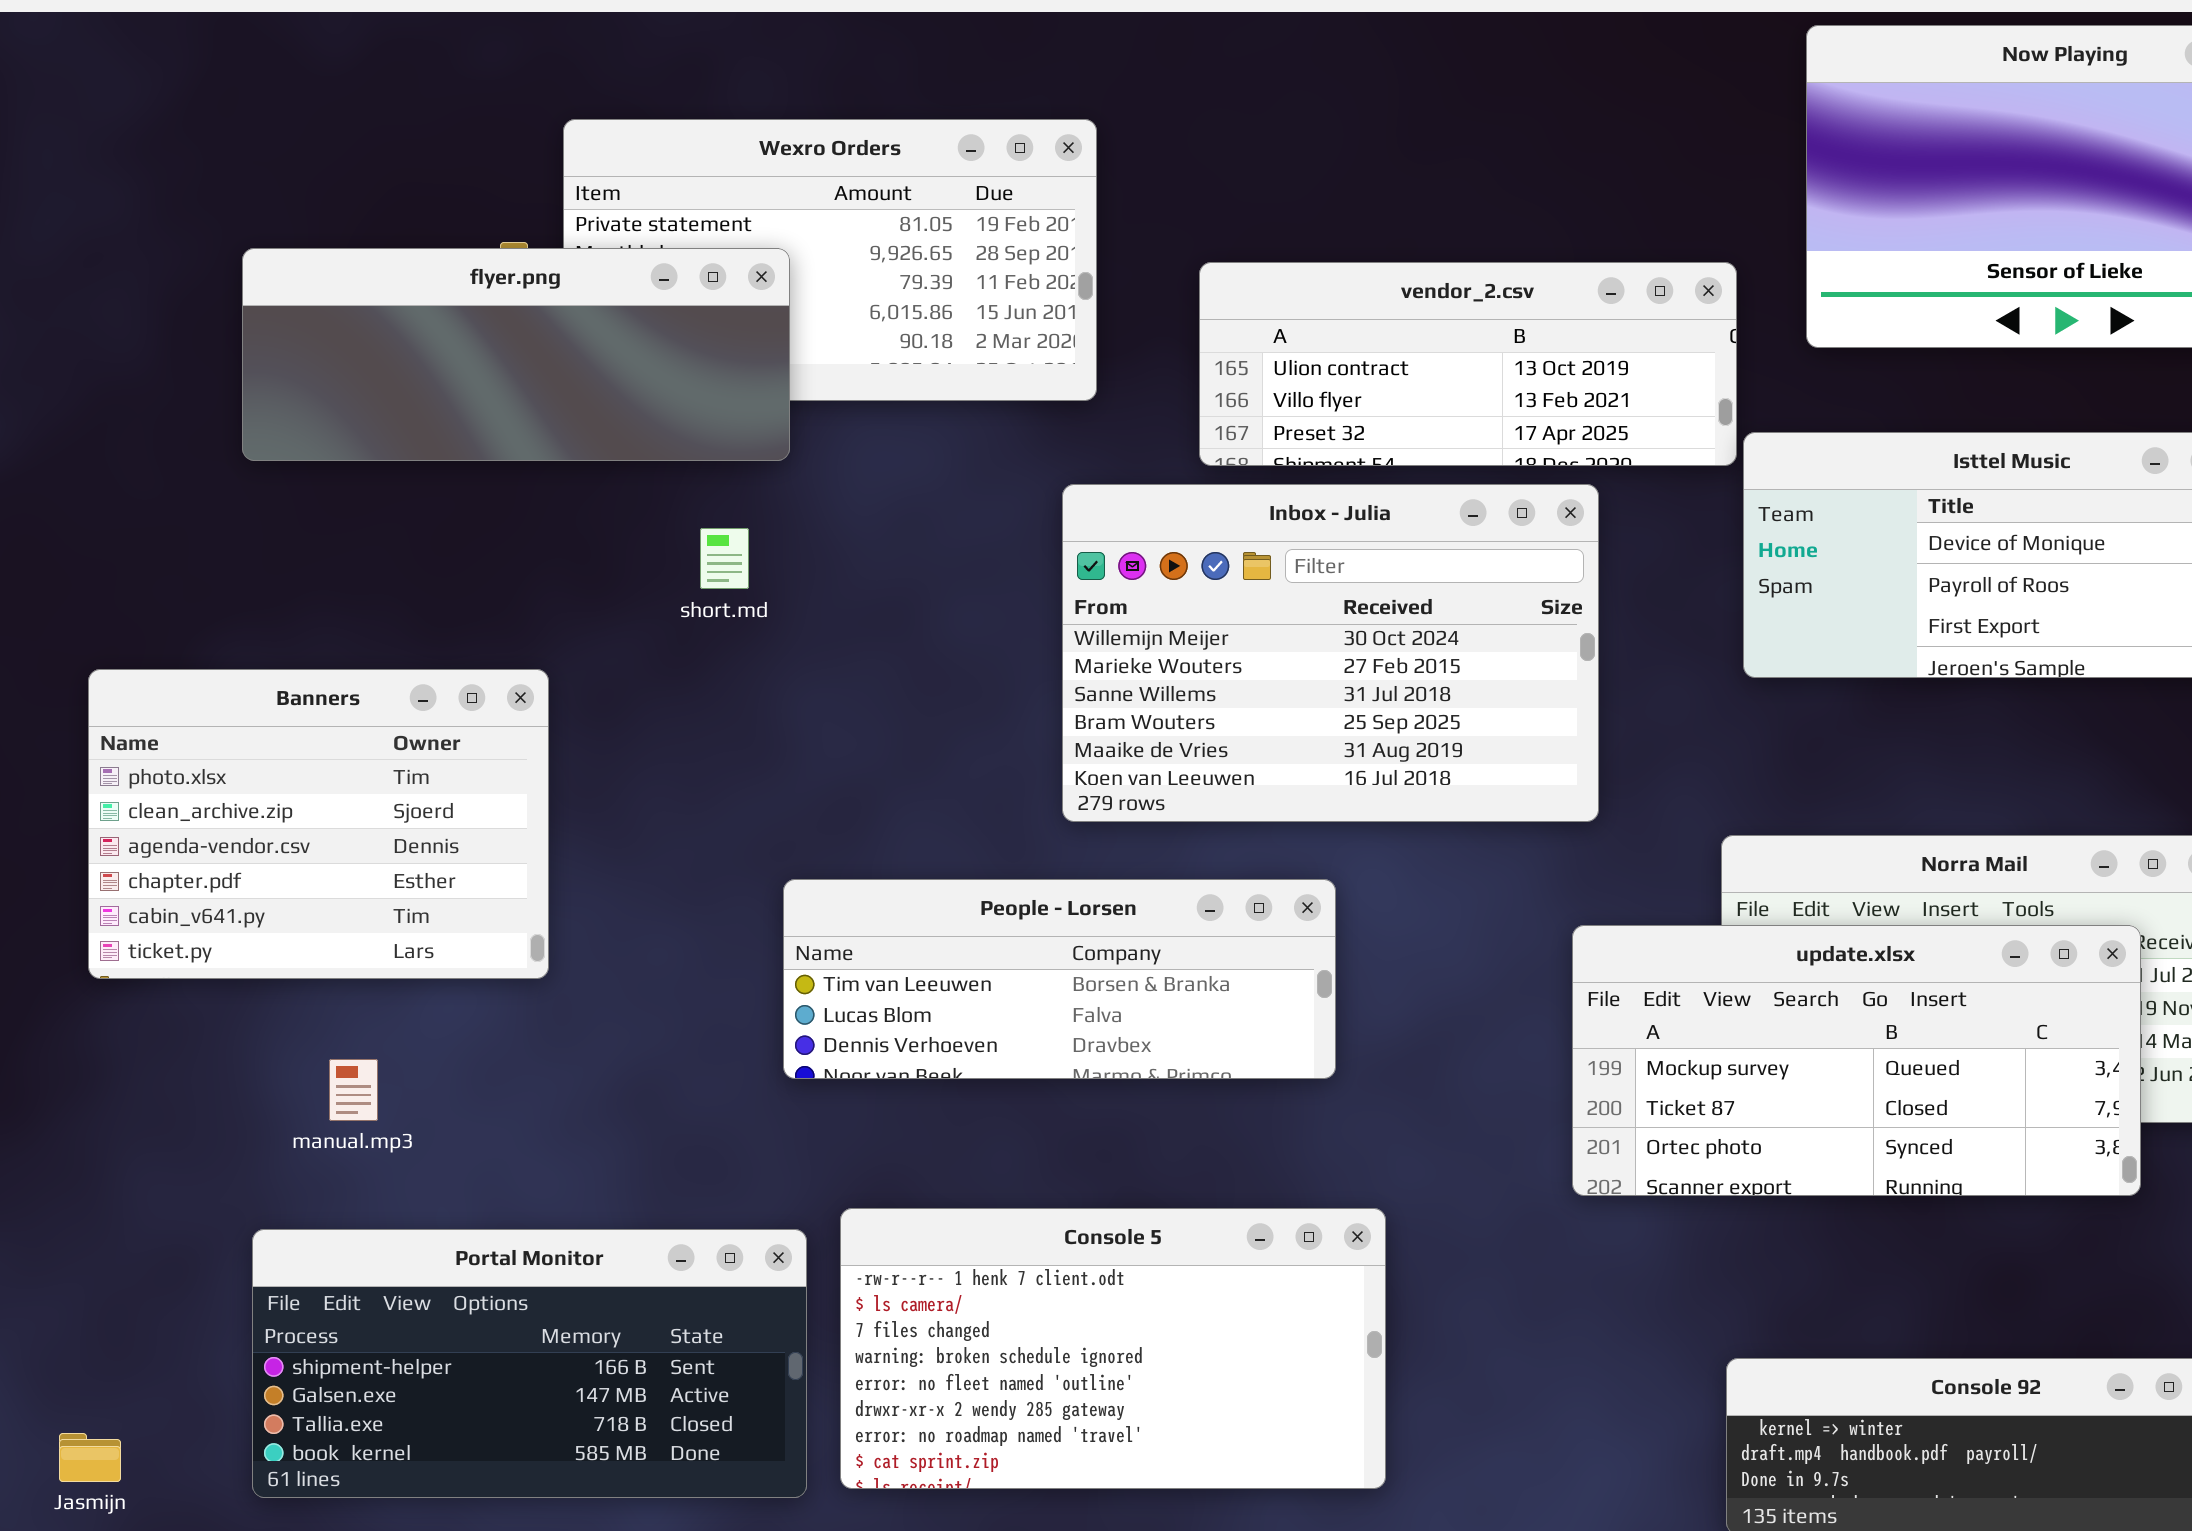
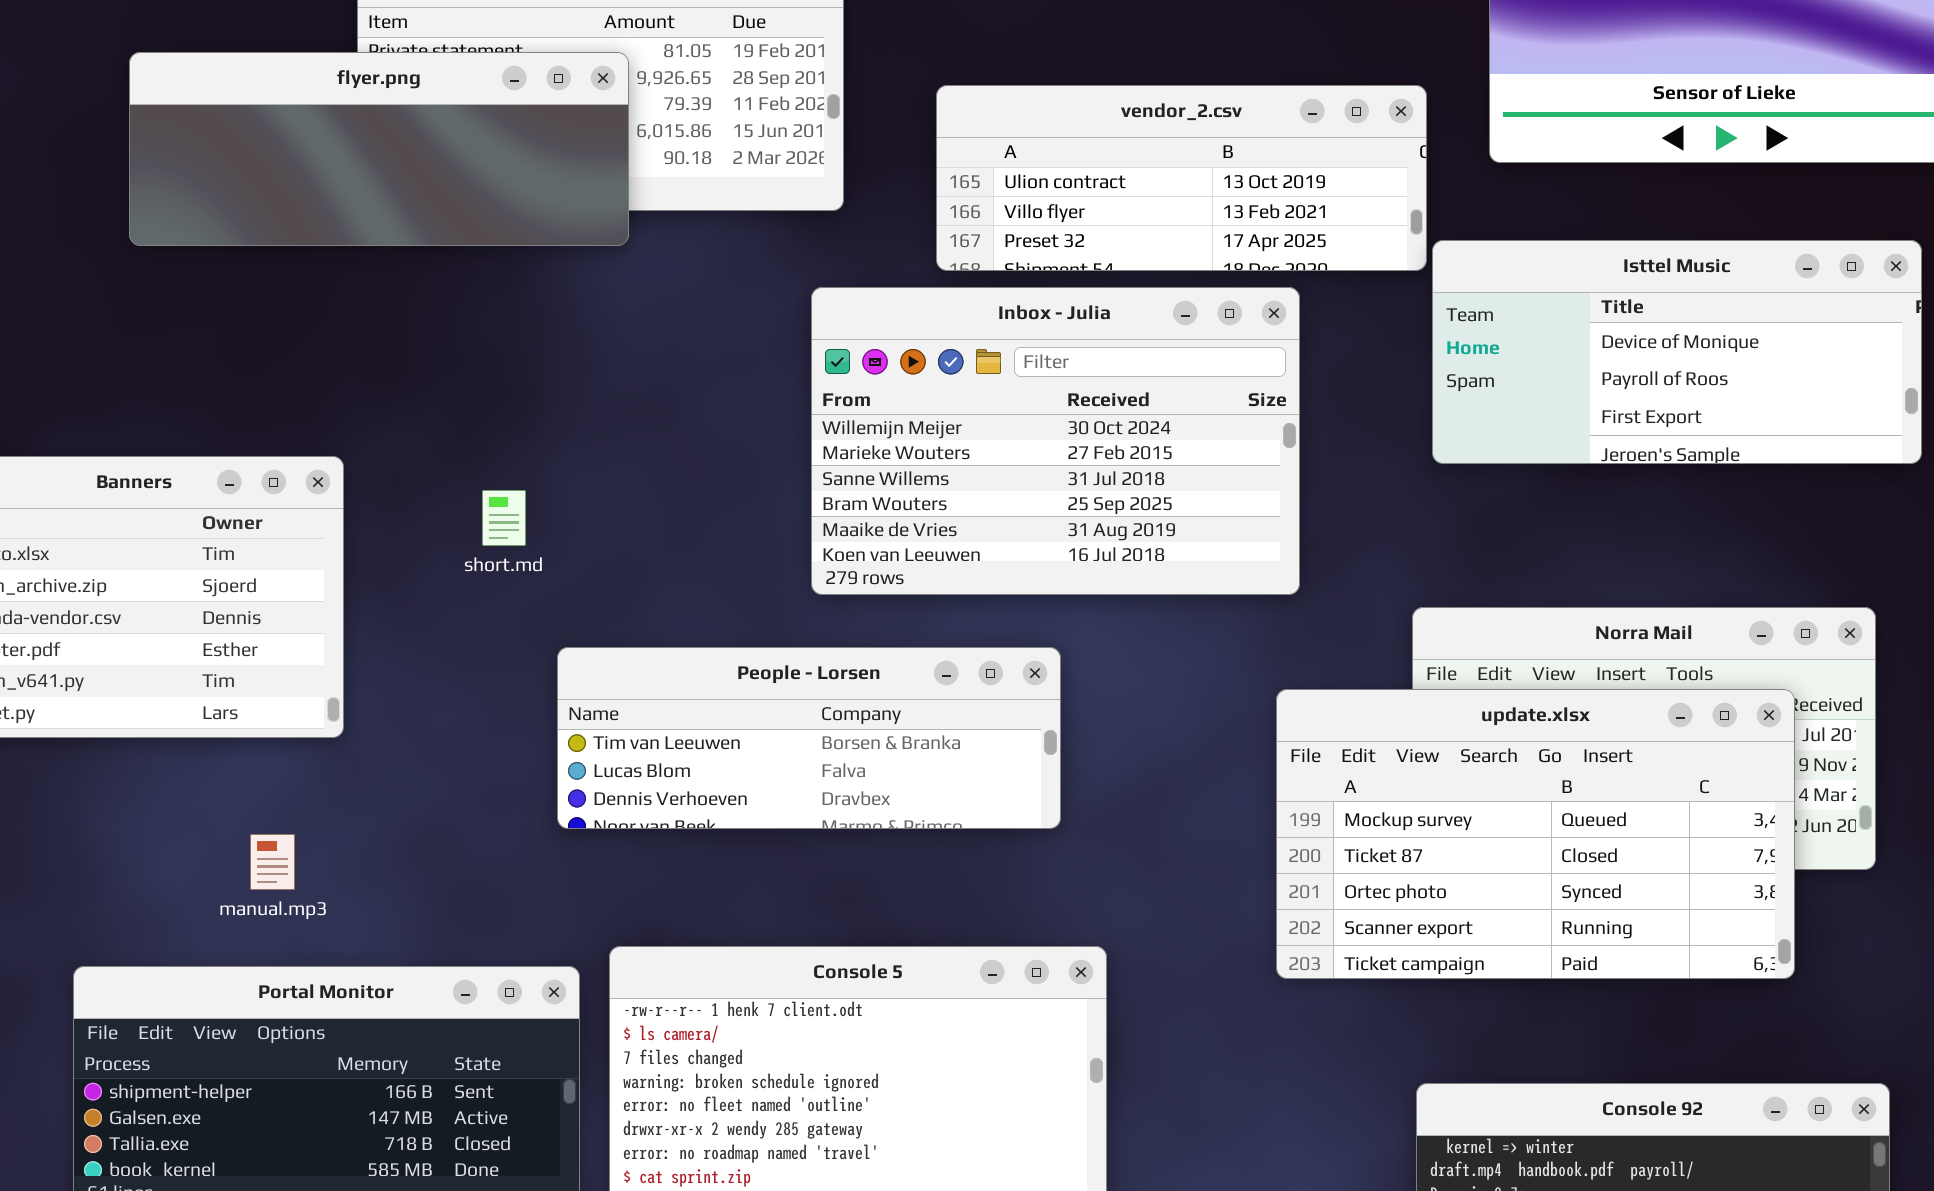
flyer.png: [242,248,790,461] -> [129,52,629,246], moved
short.md: [700,528,749,589] -> [482,490,526,546], moved
update.xlsx: [1572,925,2141,1196] -> [1276,689,1795,979], resized
manual.mp3: [329,1059,378,1121] -> [250,834,295,890], moved

